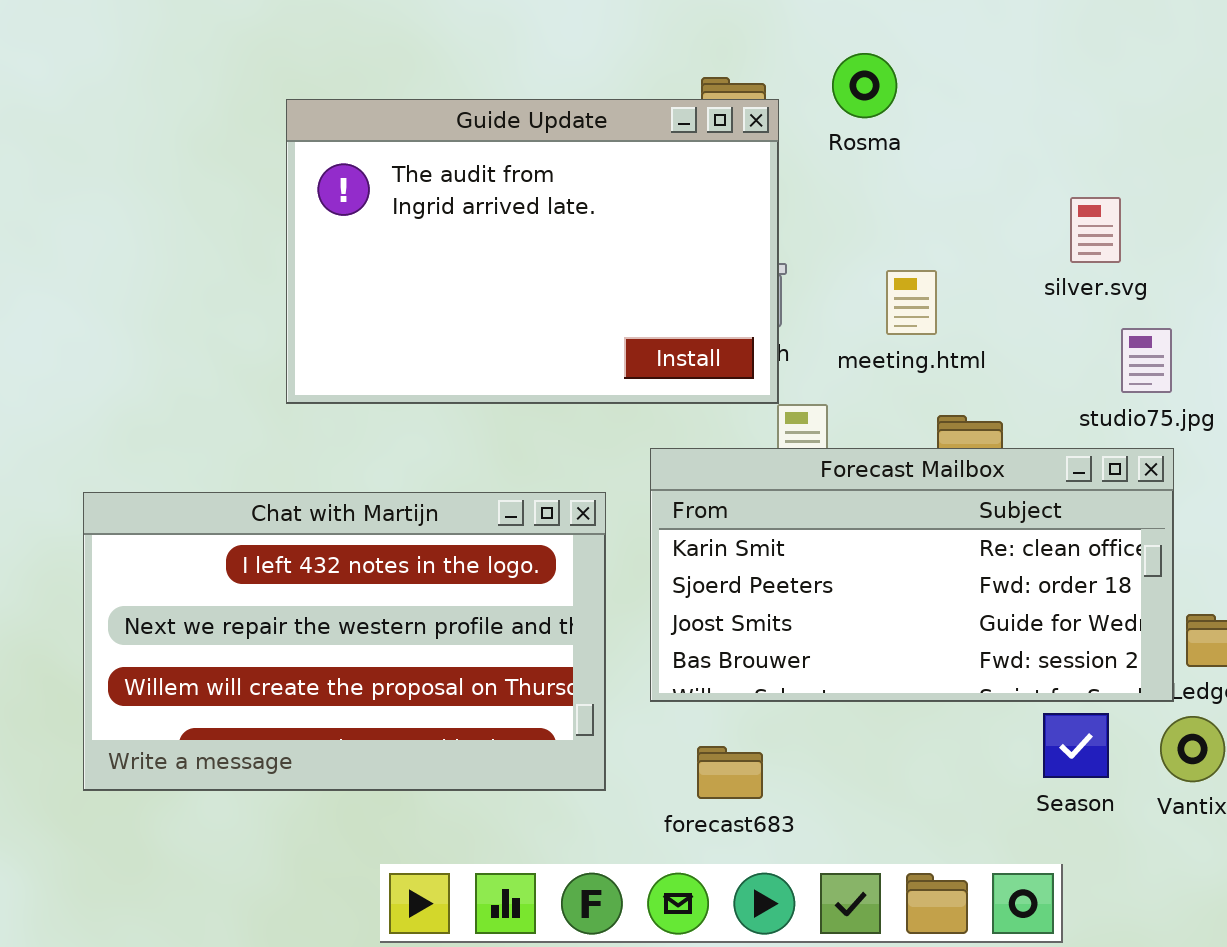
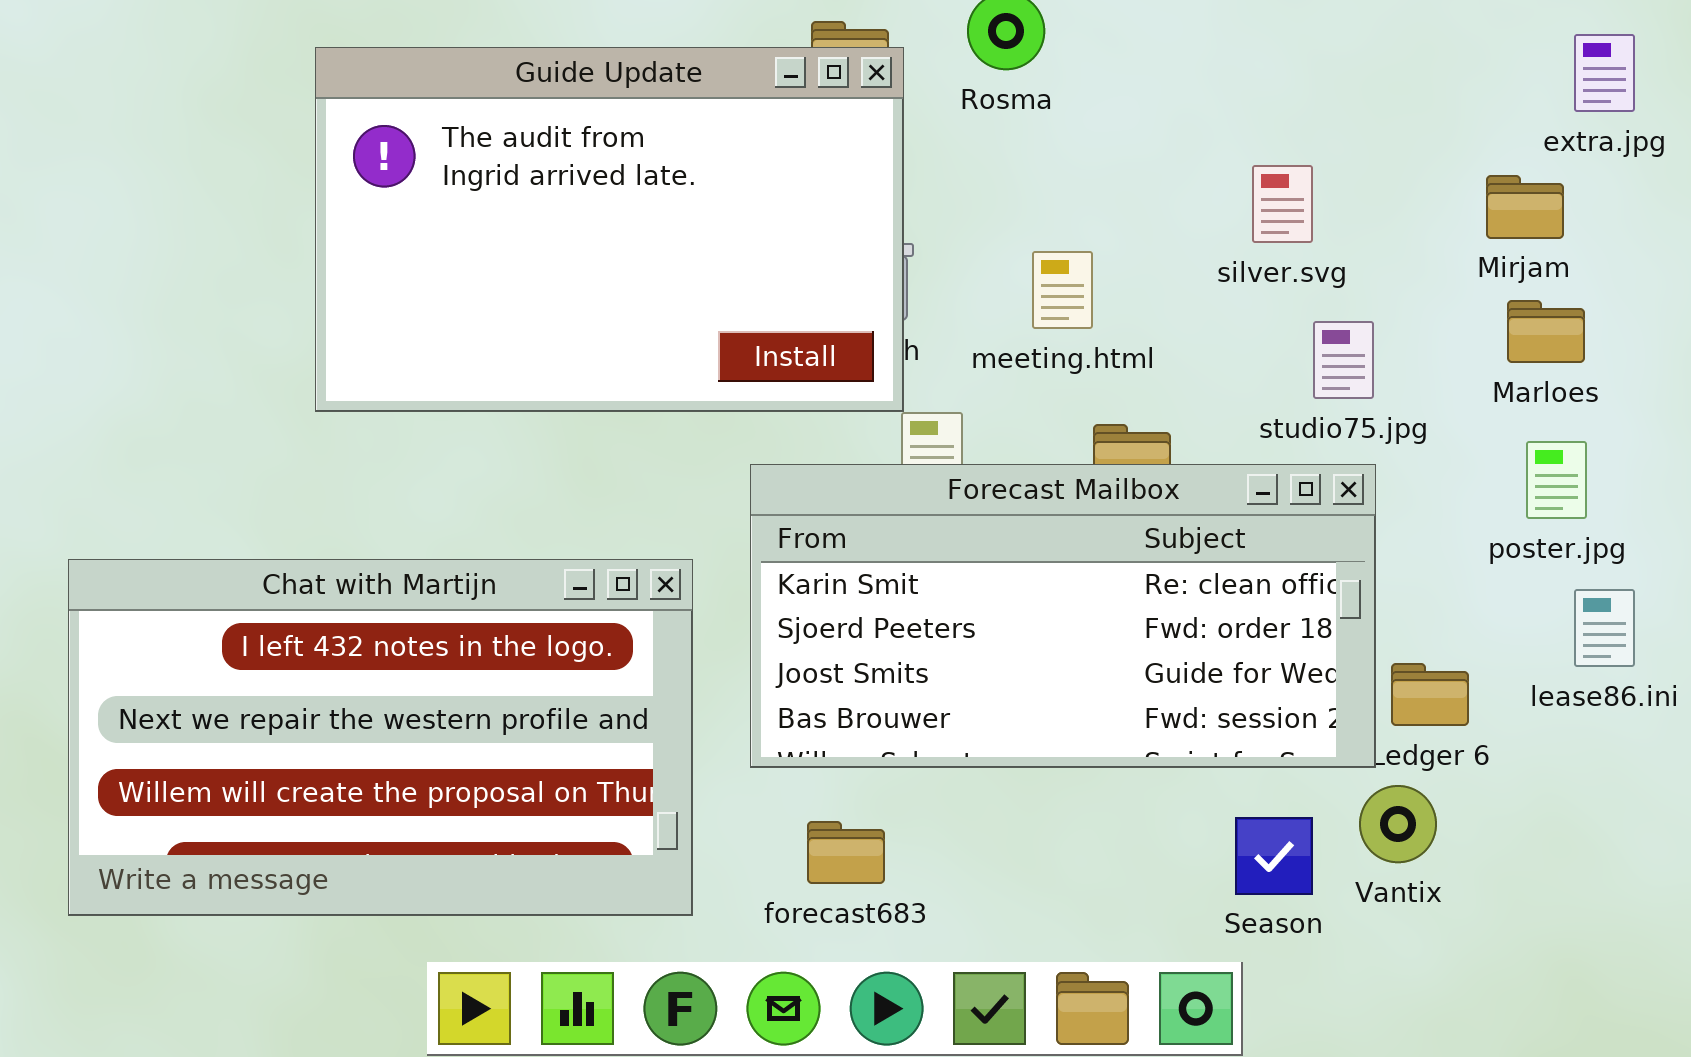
Chat with Martijn: [83,492,606,791] -> [68,559,693,916], moved
Season: [1043,713,1109,778] -> [1235,817,1313,895], moved

